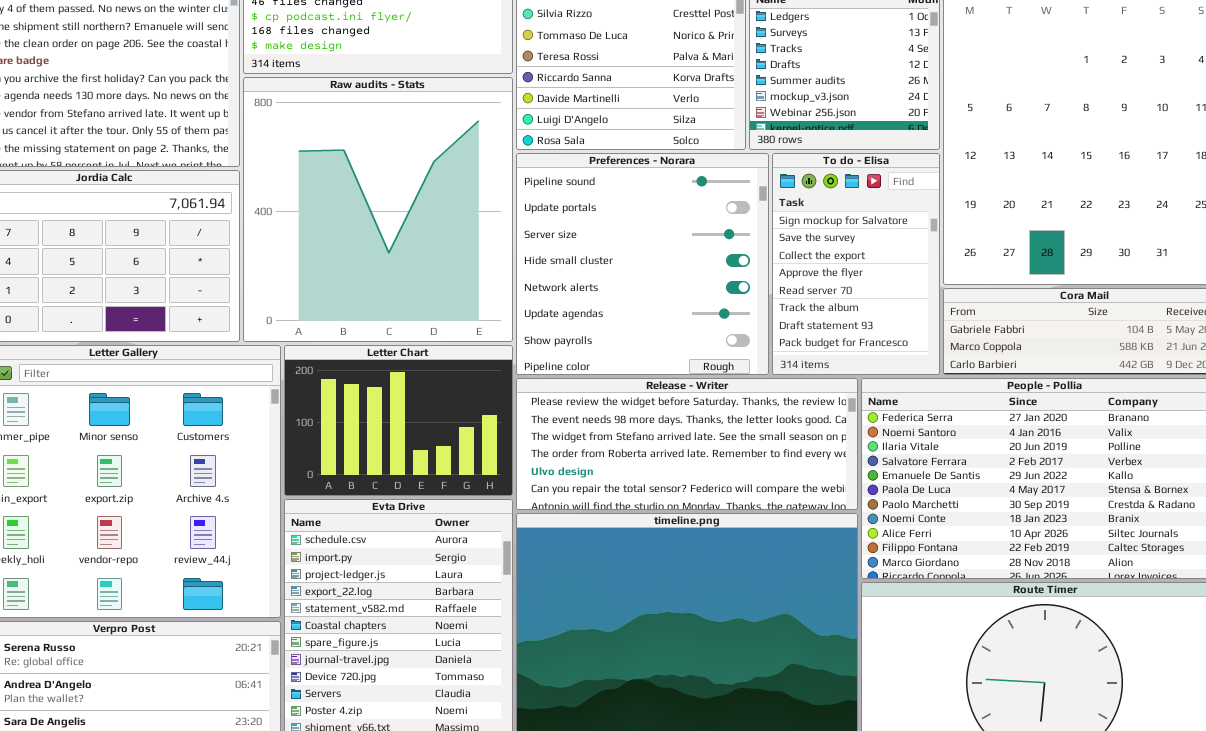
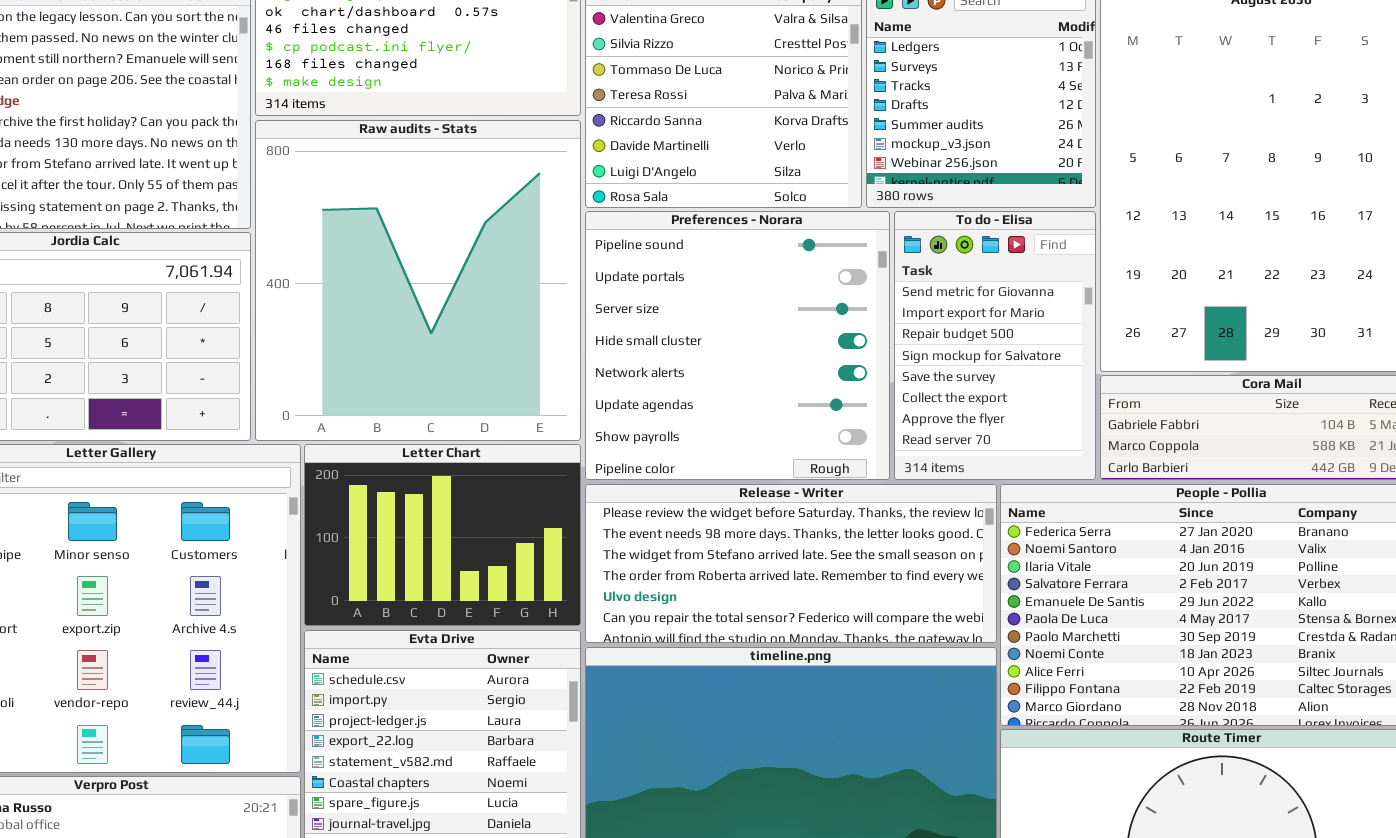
To do - Elisa: [772,153,940,375] -> [894,211,1096,480], scrolled up 3 rows

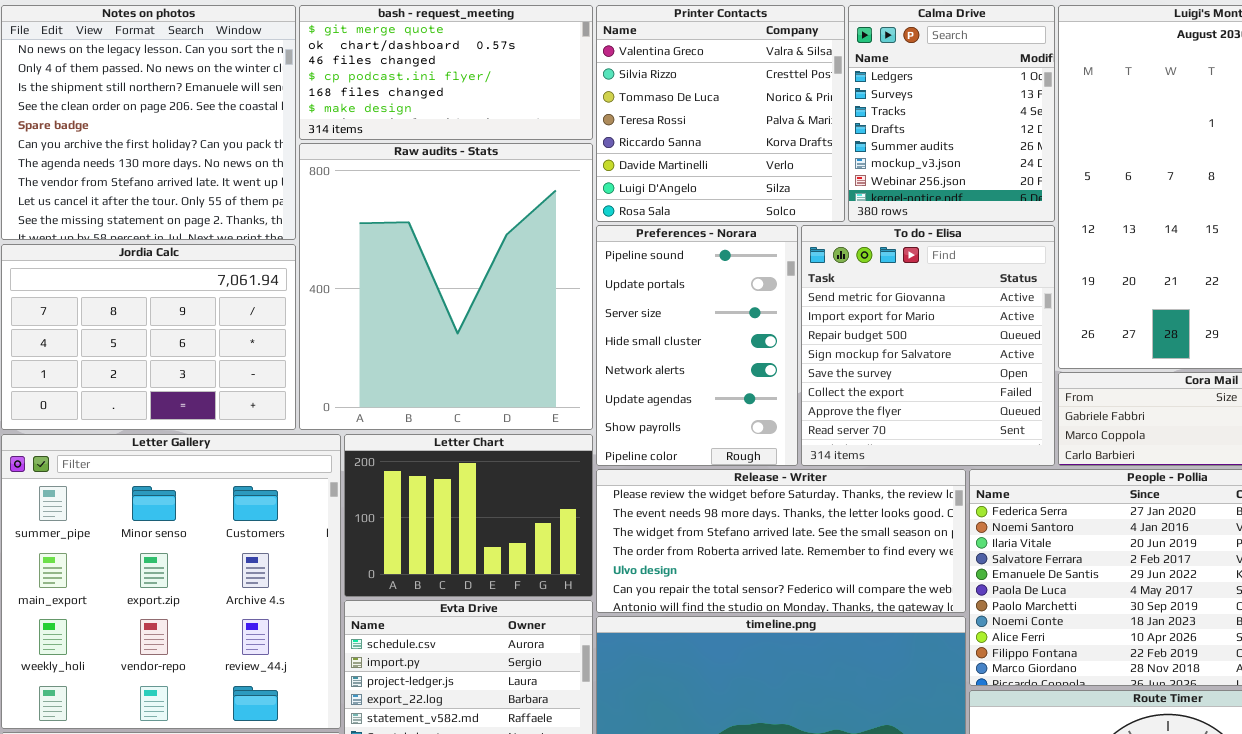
Preferences - Norara: [585,211,890,480] -> [596,225,798,466], resized
To do - Elisa: [894,211,1096,480] -> [801,225,1055,466], resized

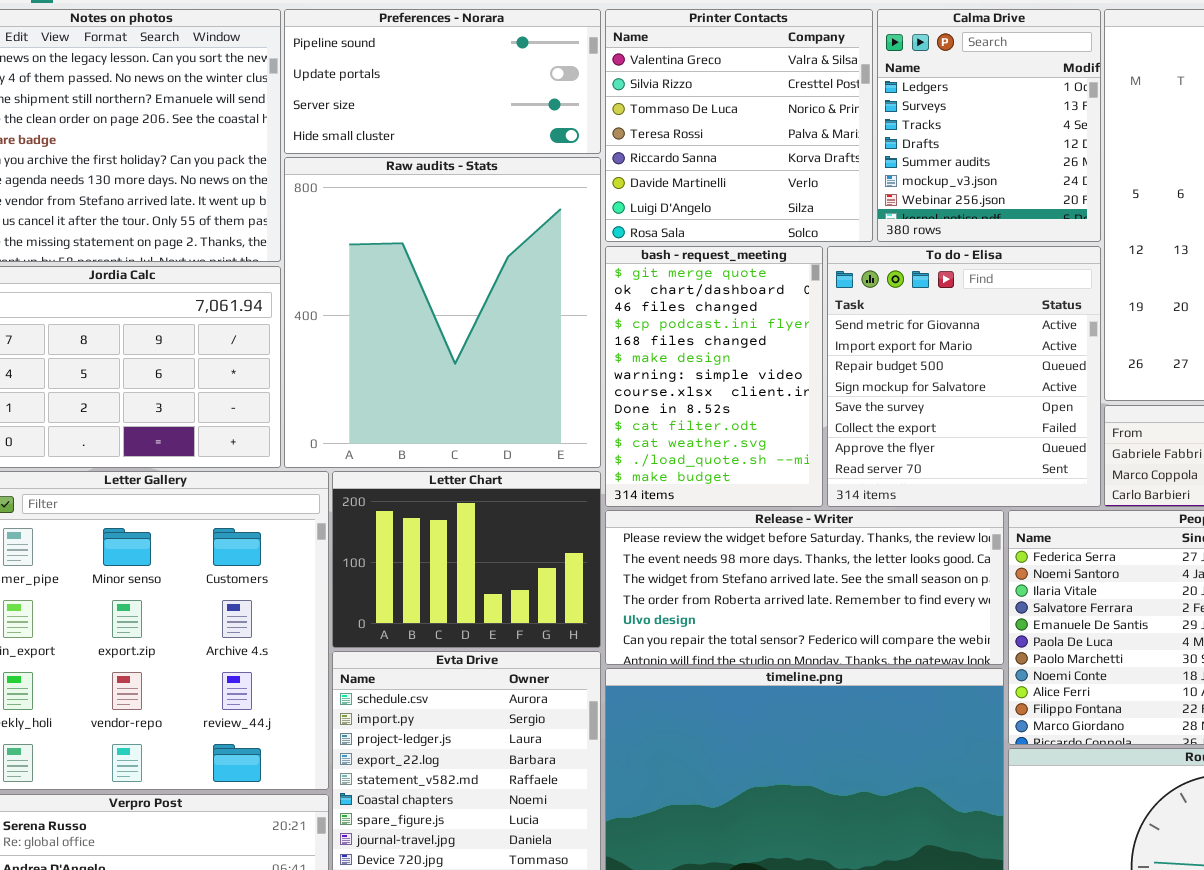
bash - request_meeting: [299,5,593,140] -> [605,246,823,507], moved, resized
Preferences - Norara: [596,225,798,466] -> [284,9,601,154], moved, resized

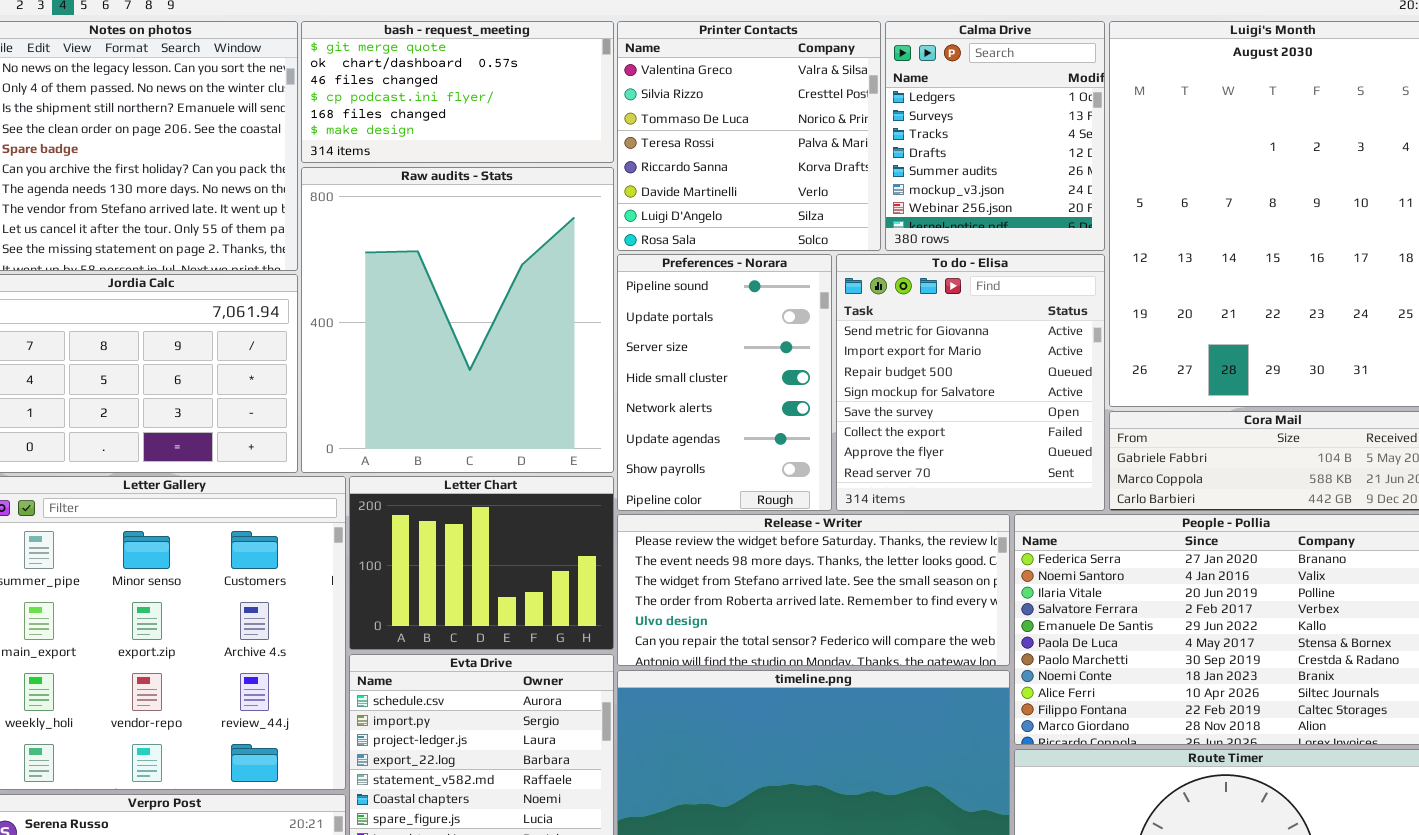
Preferences - Norara: [284,9,601,154] -> [617,254,832,511], moved, resized
bash - request_meeting: [605,246,823,507] -> [301,21,614,163], moved, resized

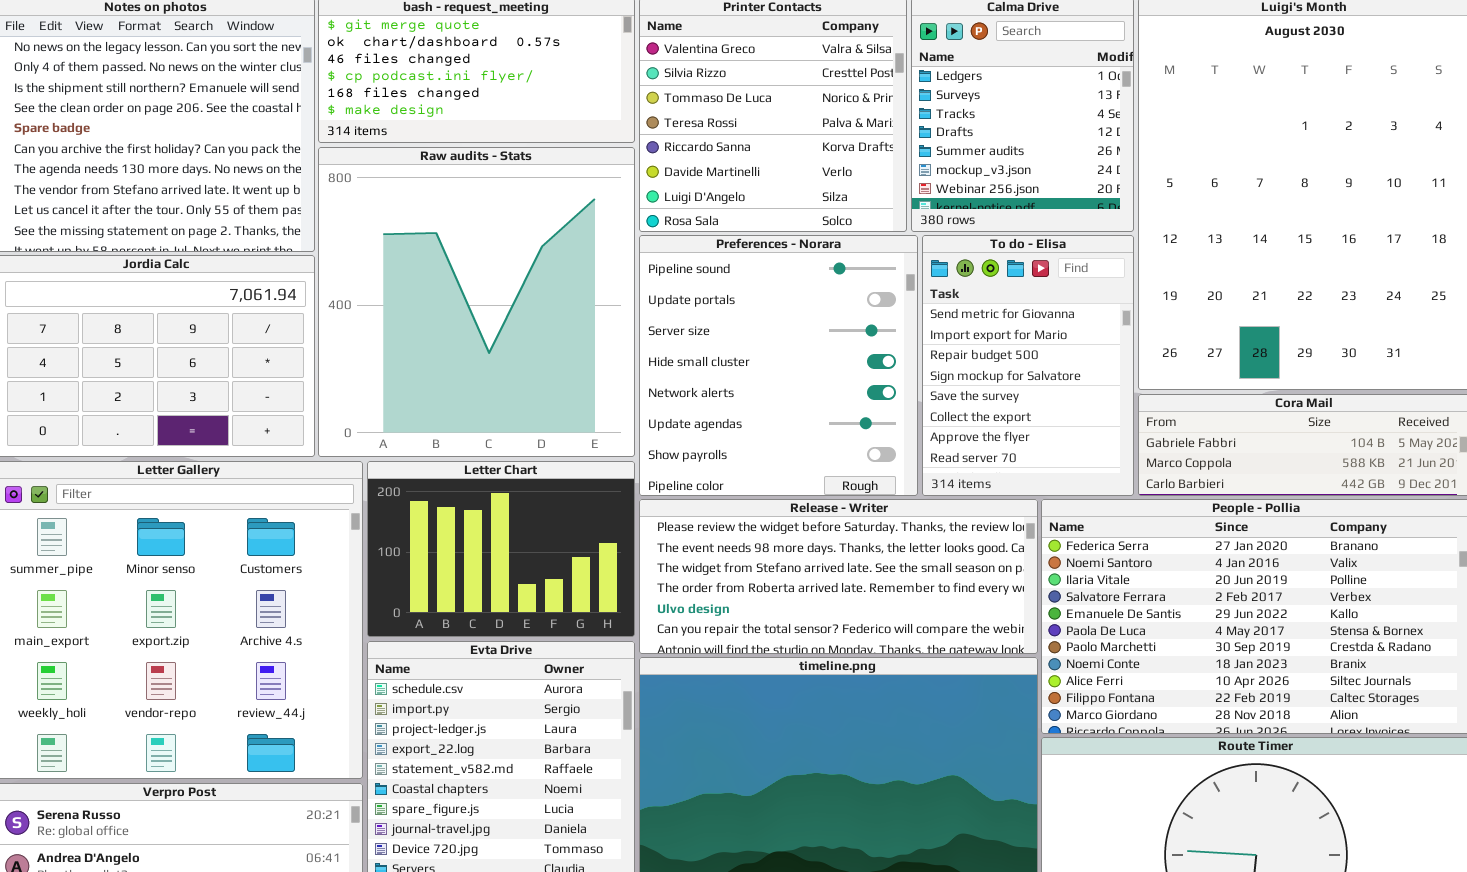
Preferences - Norara: [617,254,832,511] -> [639,235,918,496], resized
To do - Elisa: [836,254,1105,511] -> [922,235,1134,496], resized

